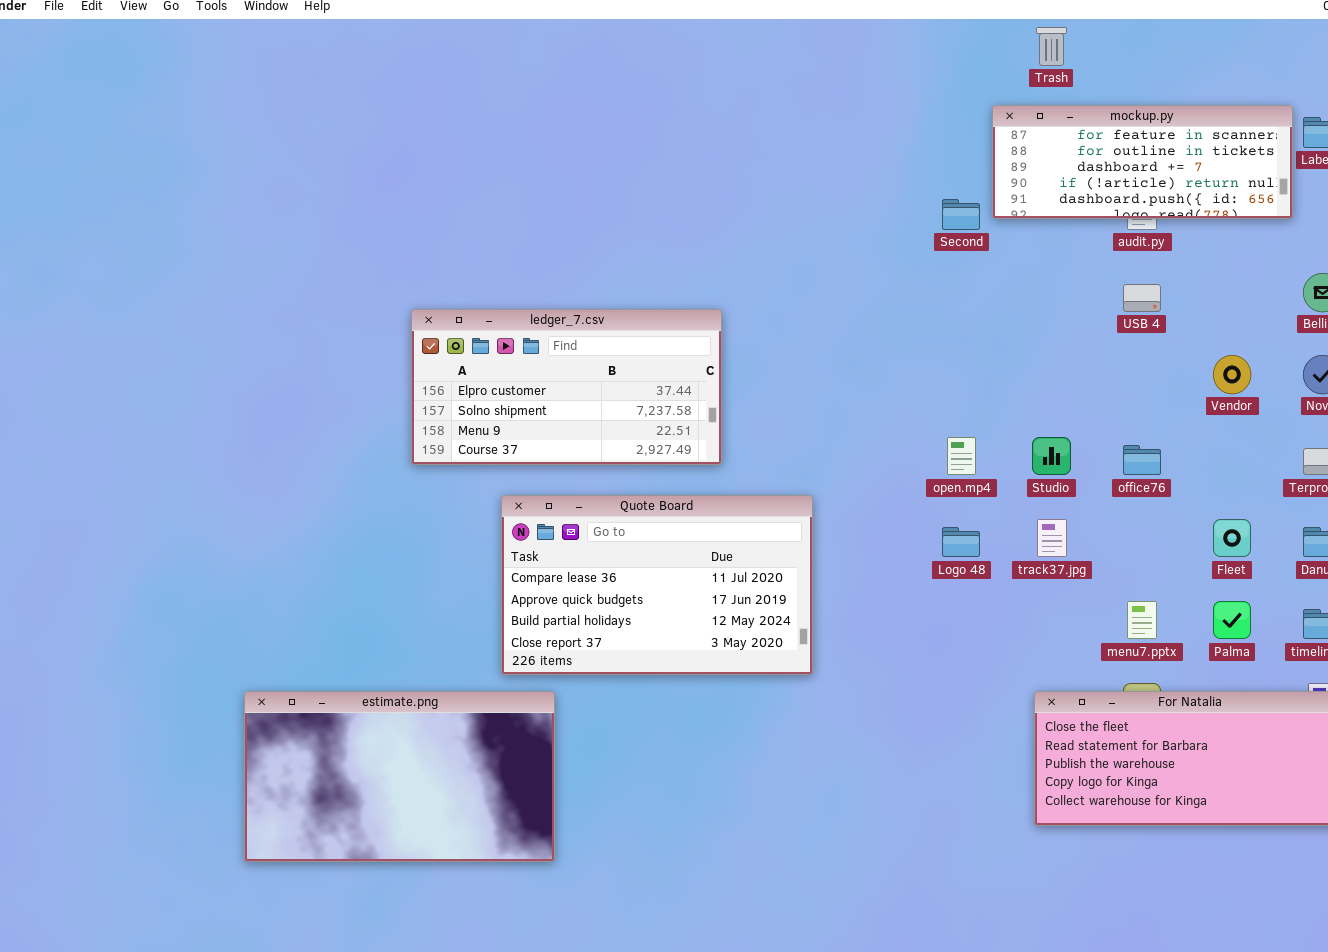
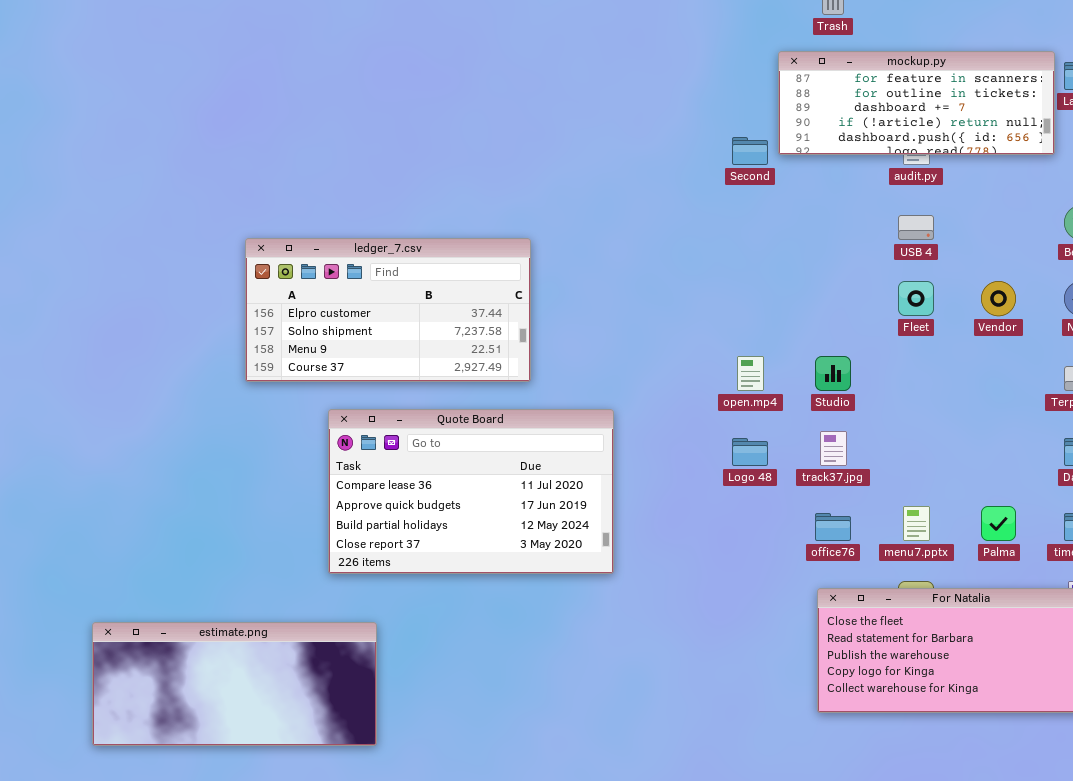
office76: [1123,445,1161,475] -> [815,513,851,541], moved
Fleet: [1213,519,1251,557] -> [898,281,934,316], moved
estimate.png: [244,691,555,862] -> [92,622,377,746], resized

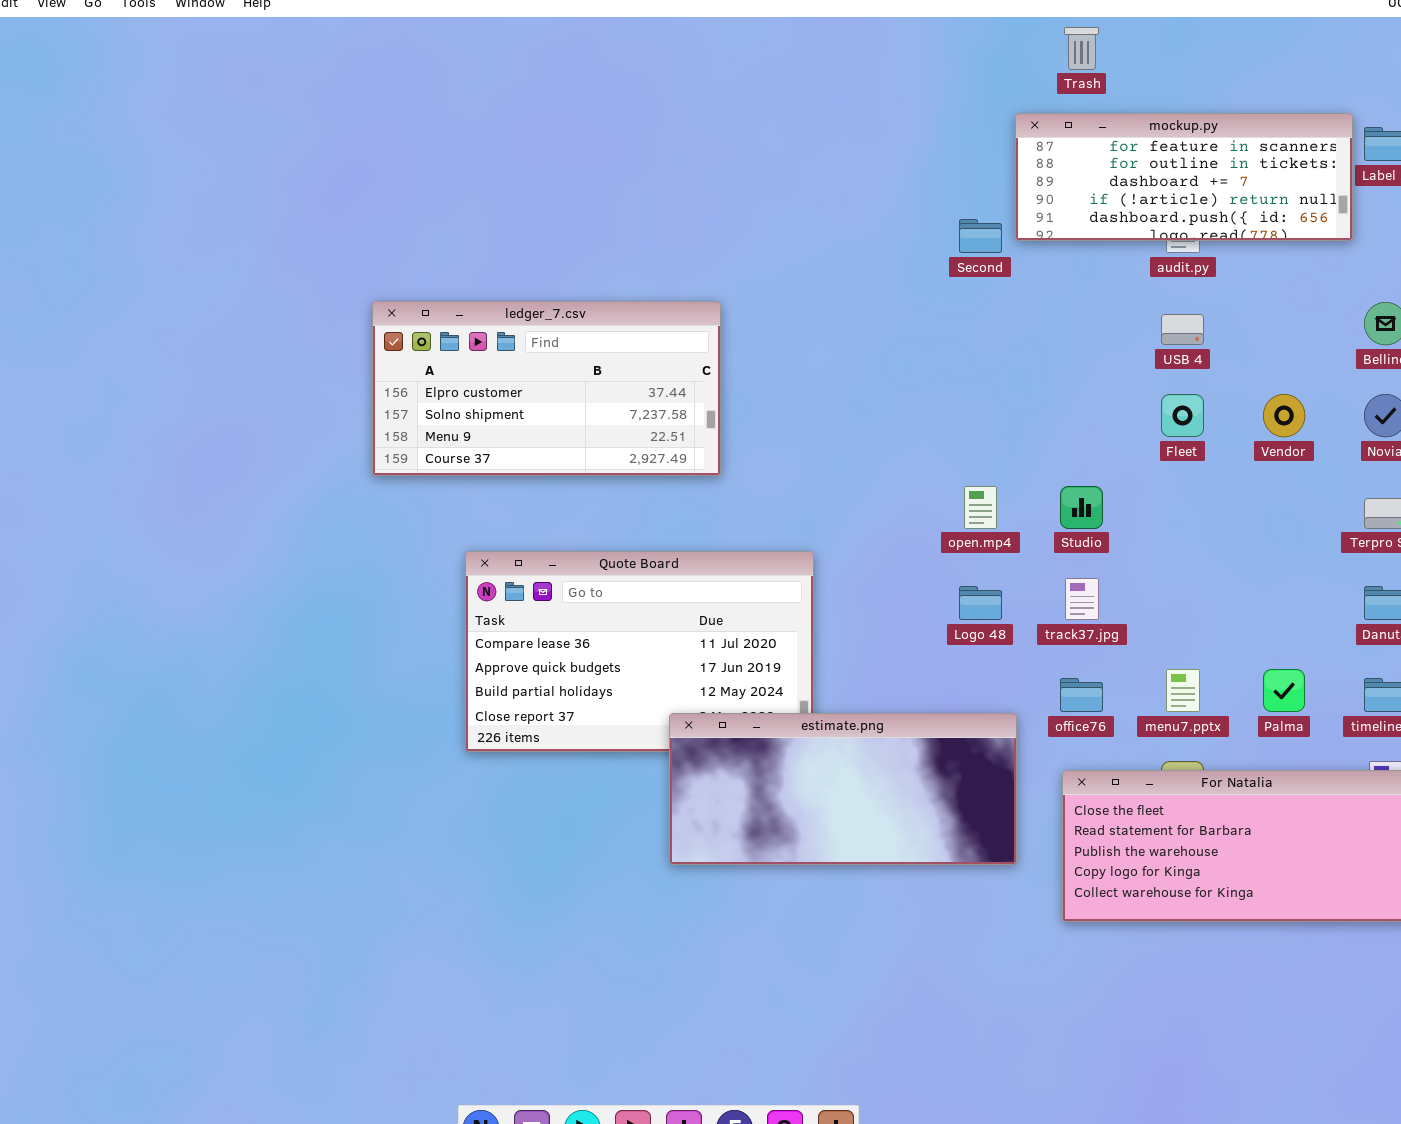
ledger_7.csv: [245,238,531,382] -> [372,301,721,476], moved
estimate.png: [92,622,377,746] -> [669,713,1017,865], moved

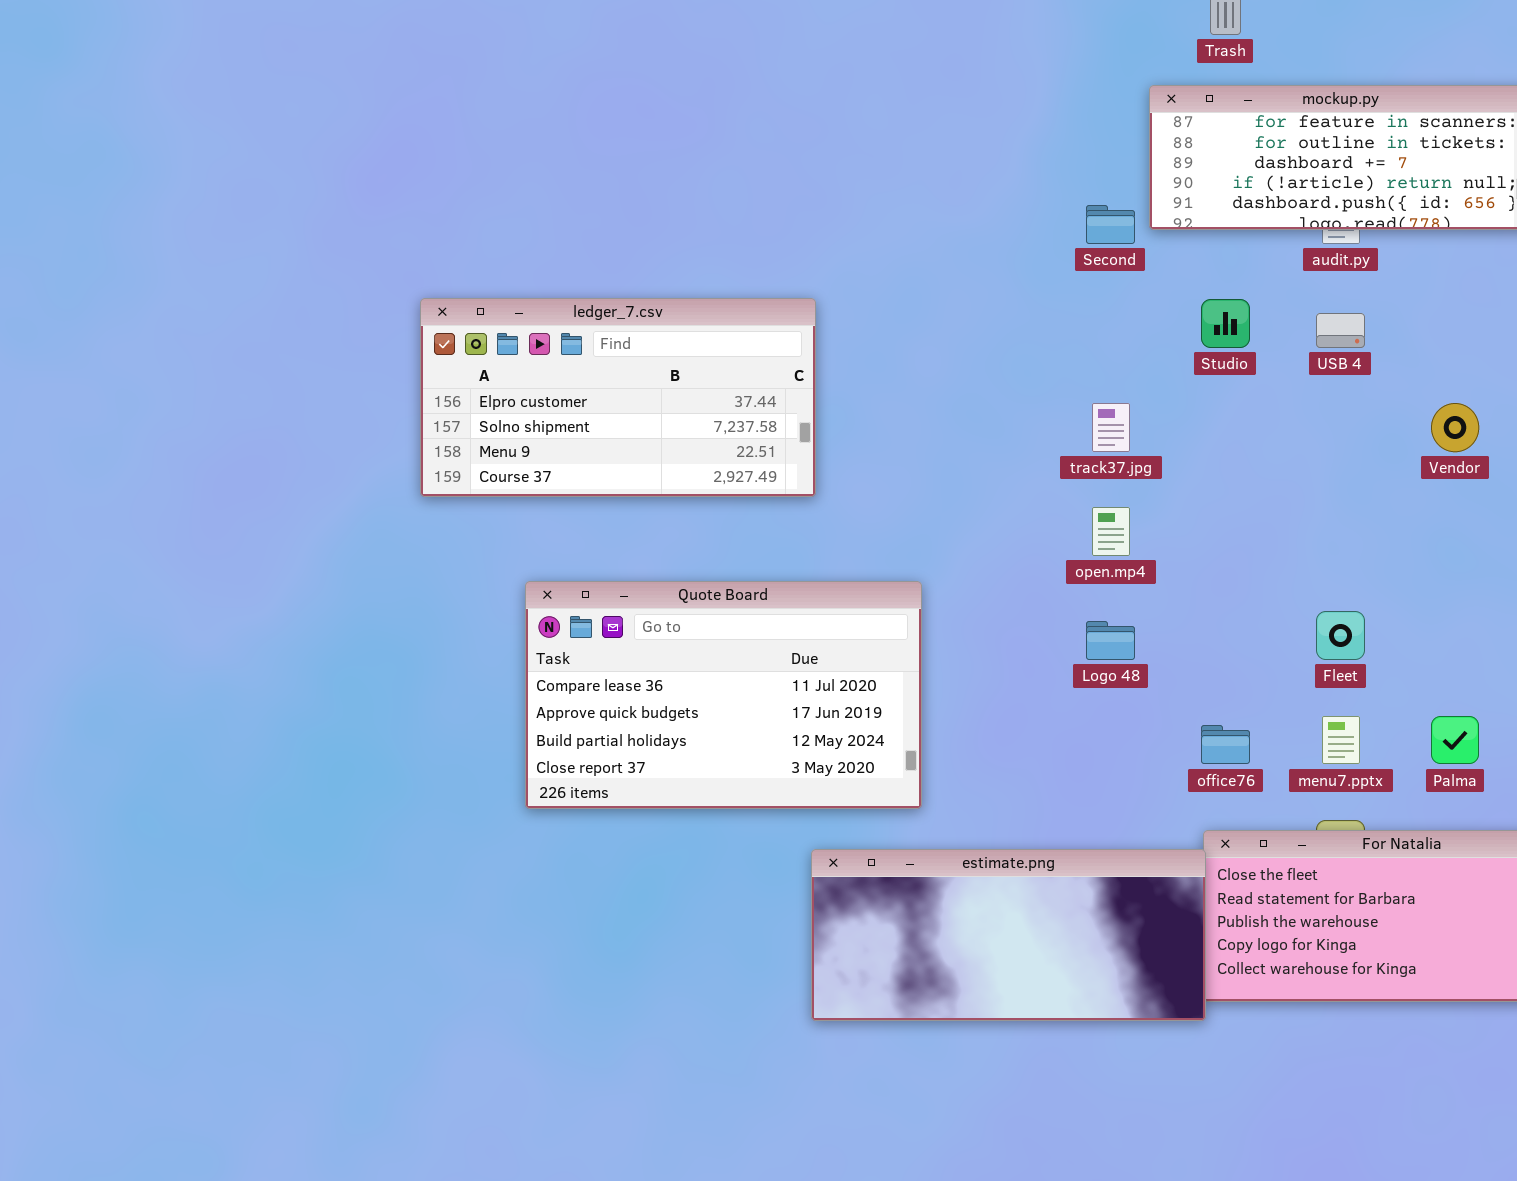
Fleet: [1161,394,1204,437] -> [1316,611,1365,660], moved
Studio: [1060,486,1103,529] -> [1201,299,1250,348], moved
track37.jpg: [1065,578,1099,620] -> [1092,403,1130,452], moved
estimate.png: [669,713,1017,865] -> [811,849,1206,1021], moved

